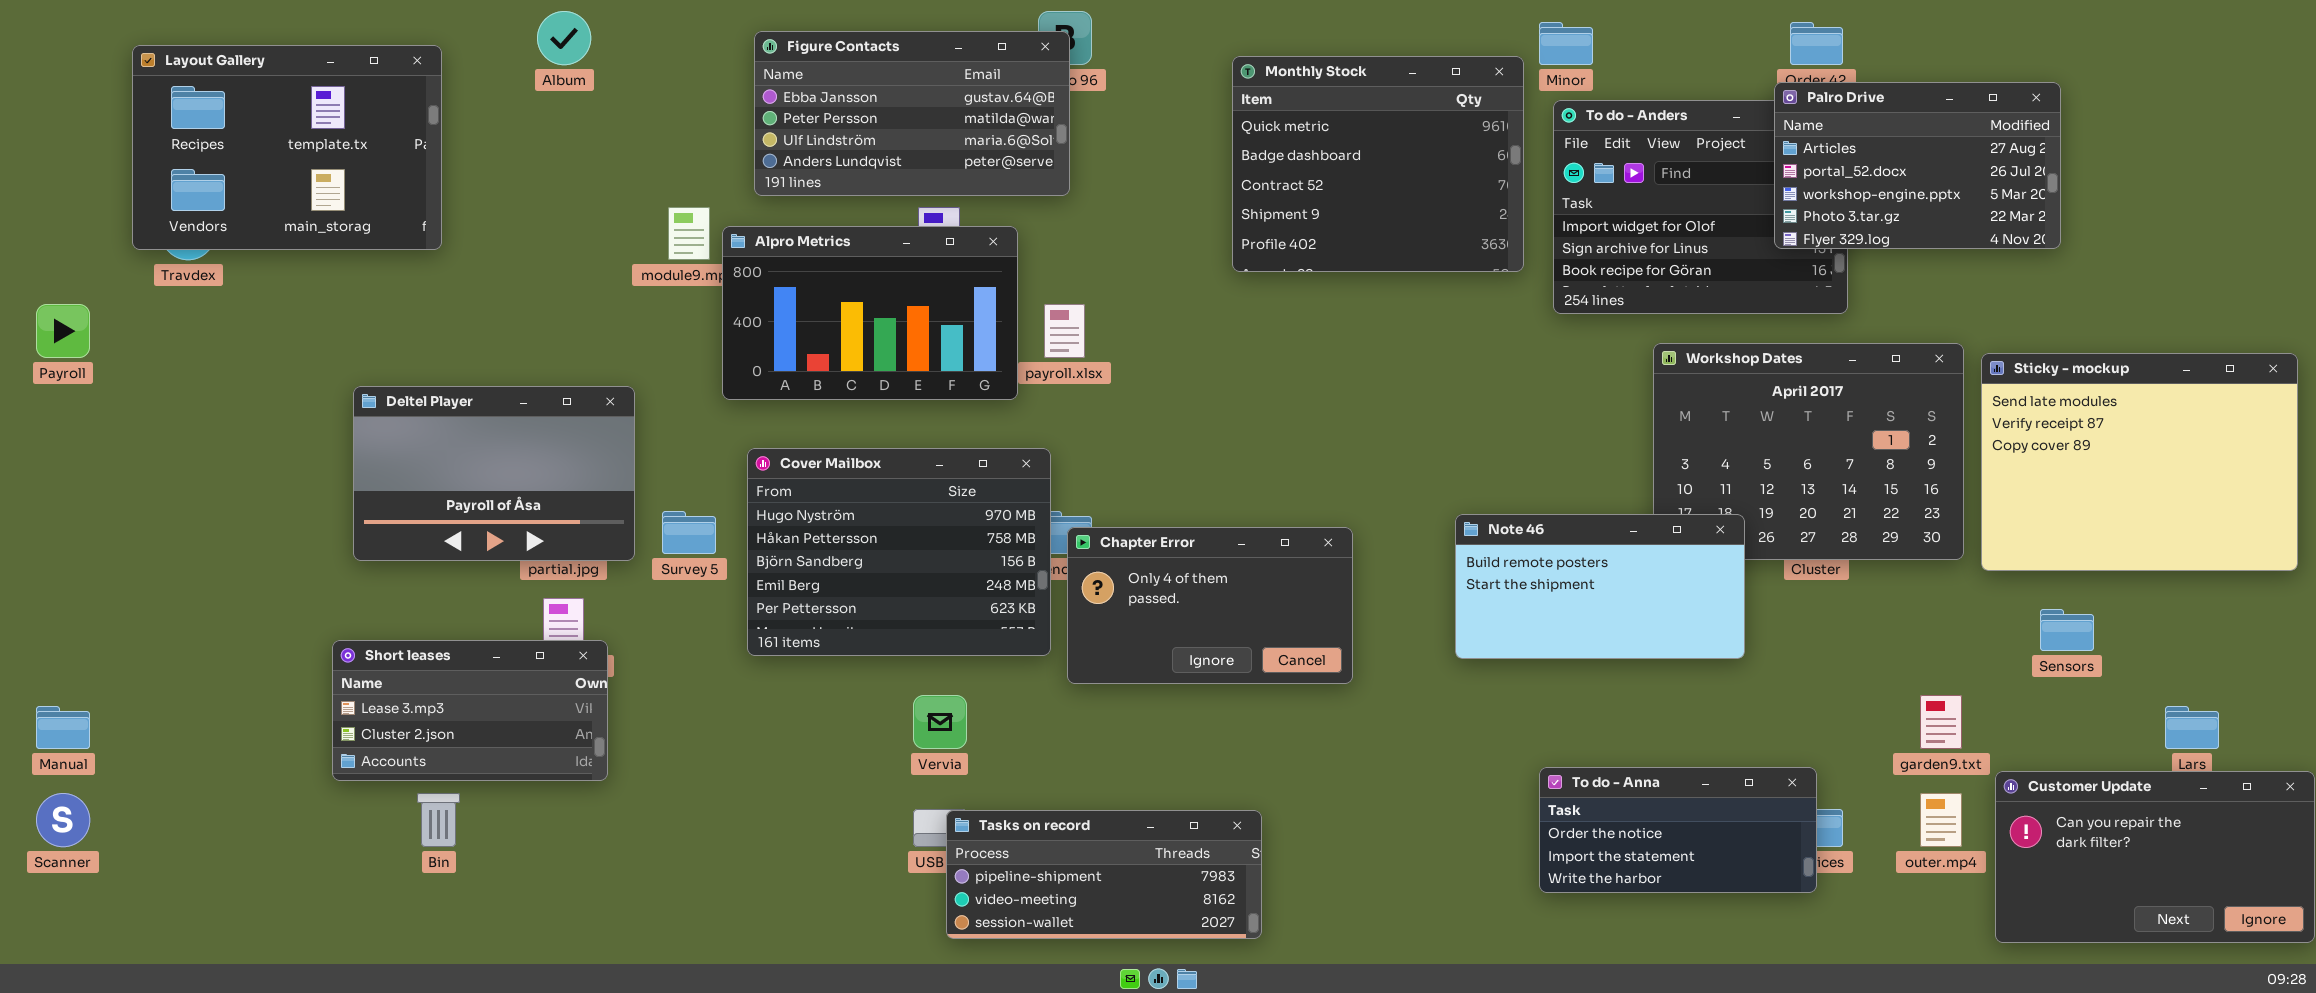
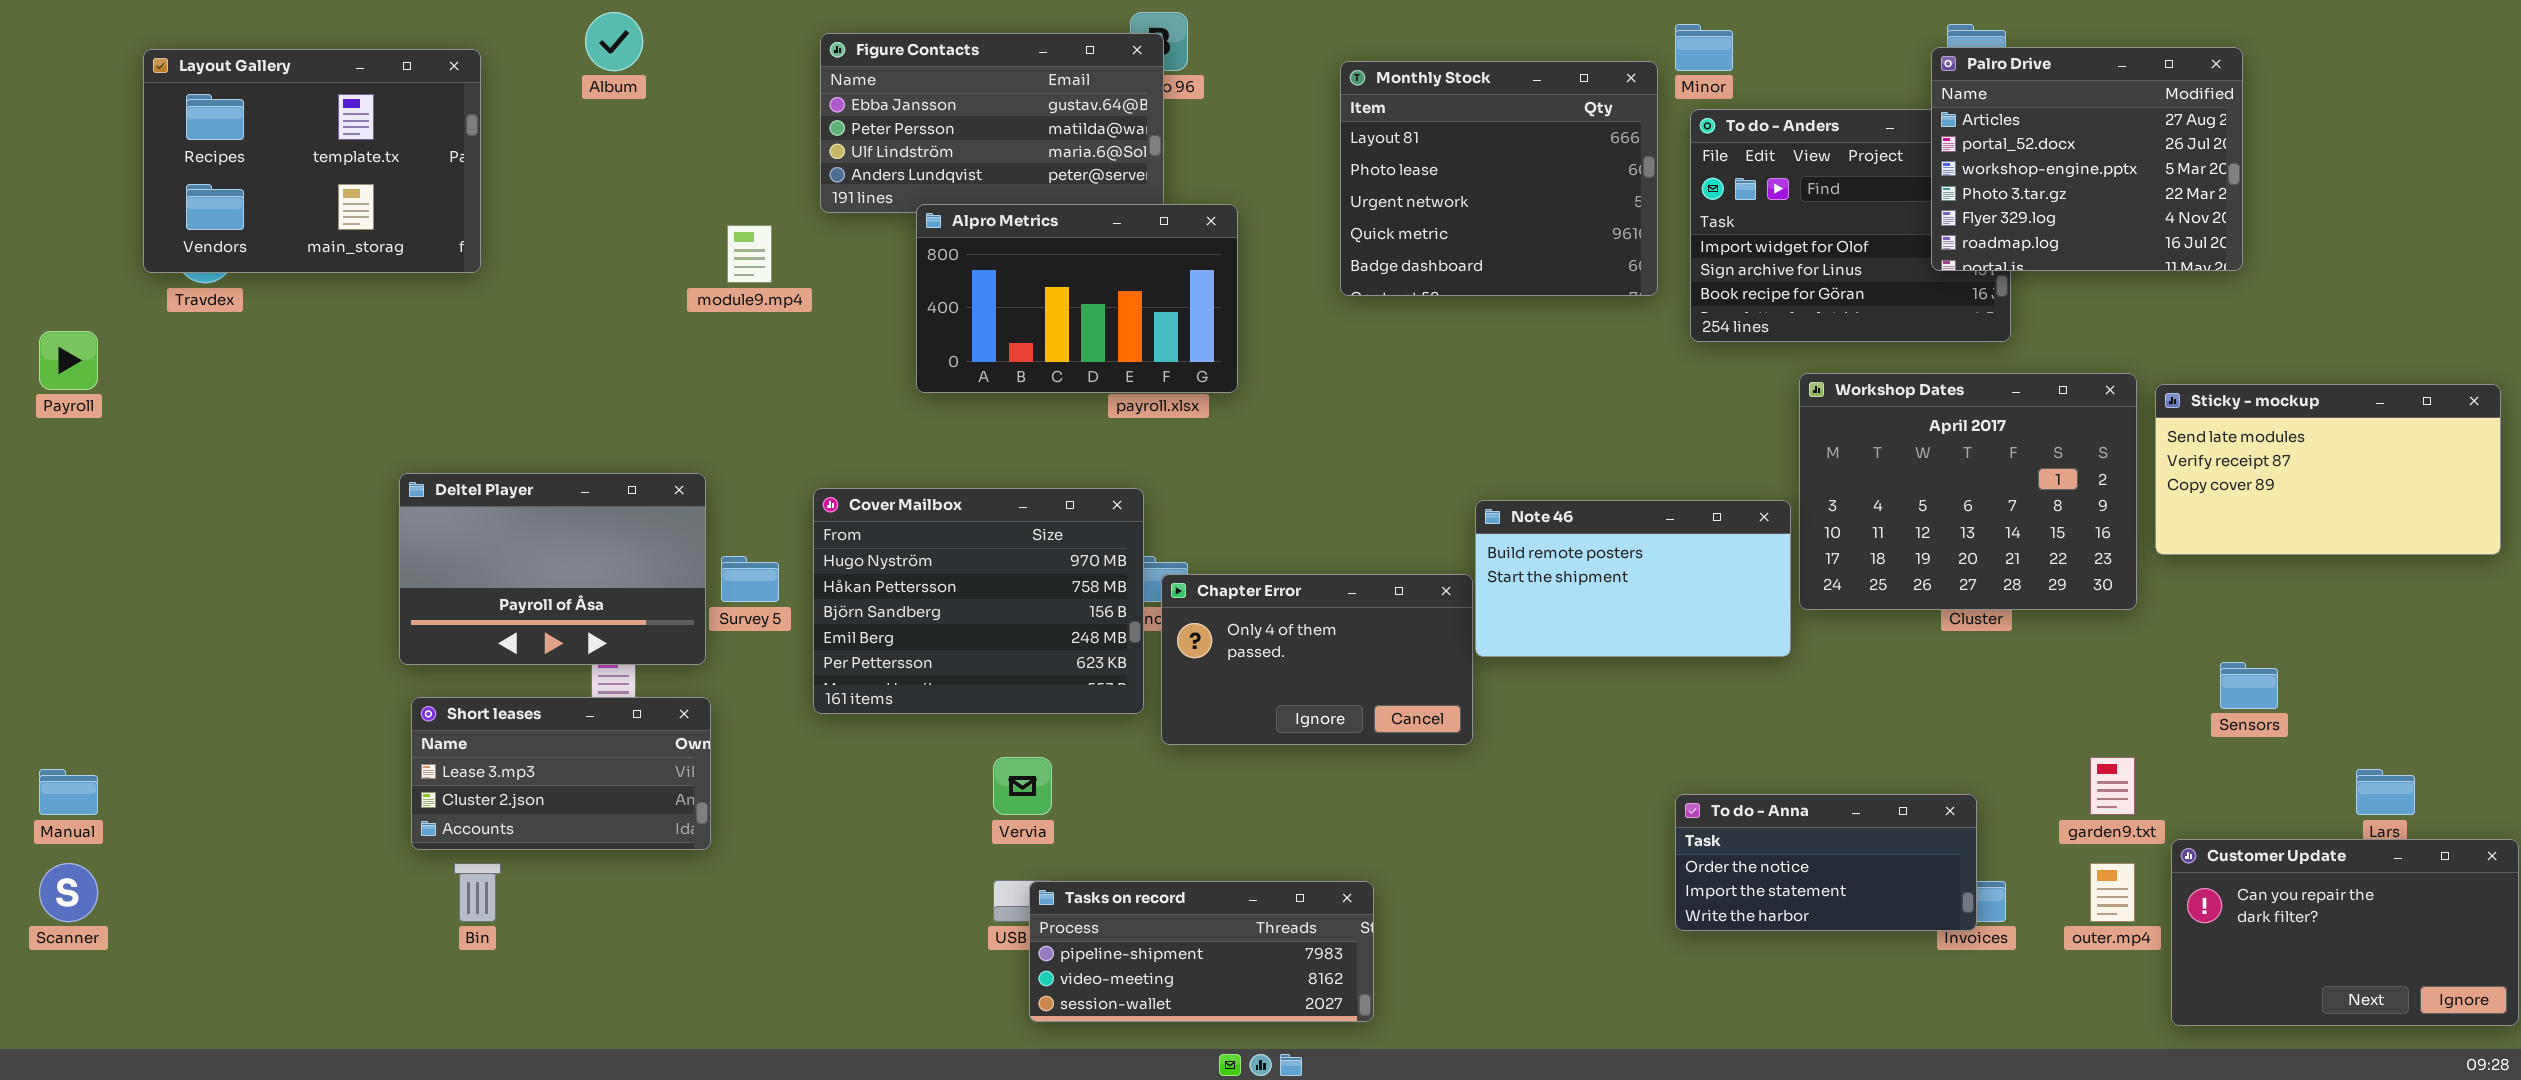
Monthly Stock: [1232,56,1524,272] -> [1340,61,1658,296], scrolled up 3 rows
Palro Drive: [1774,82,2061,249] -> [1931,47,2243,271], resized
Alpro Metrics: [722,226,1018,400] -> [916,204,1238,393], moved
Sticky - mockup: [1981,353,2298,571] -> [2155,384,2501,555], resized
Deltel Player: [353,386,635,561] -> [399,473,706,665], moved
Note 46: [1455,514,1745,659] -> [1475,500,1791,657], moved
Short leases: [332,640,608,781] -> [411,697,711,850], moved
To do - Anna: [1539,767,1817,893] -> [1675,794,1977,931], moved

